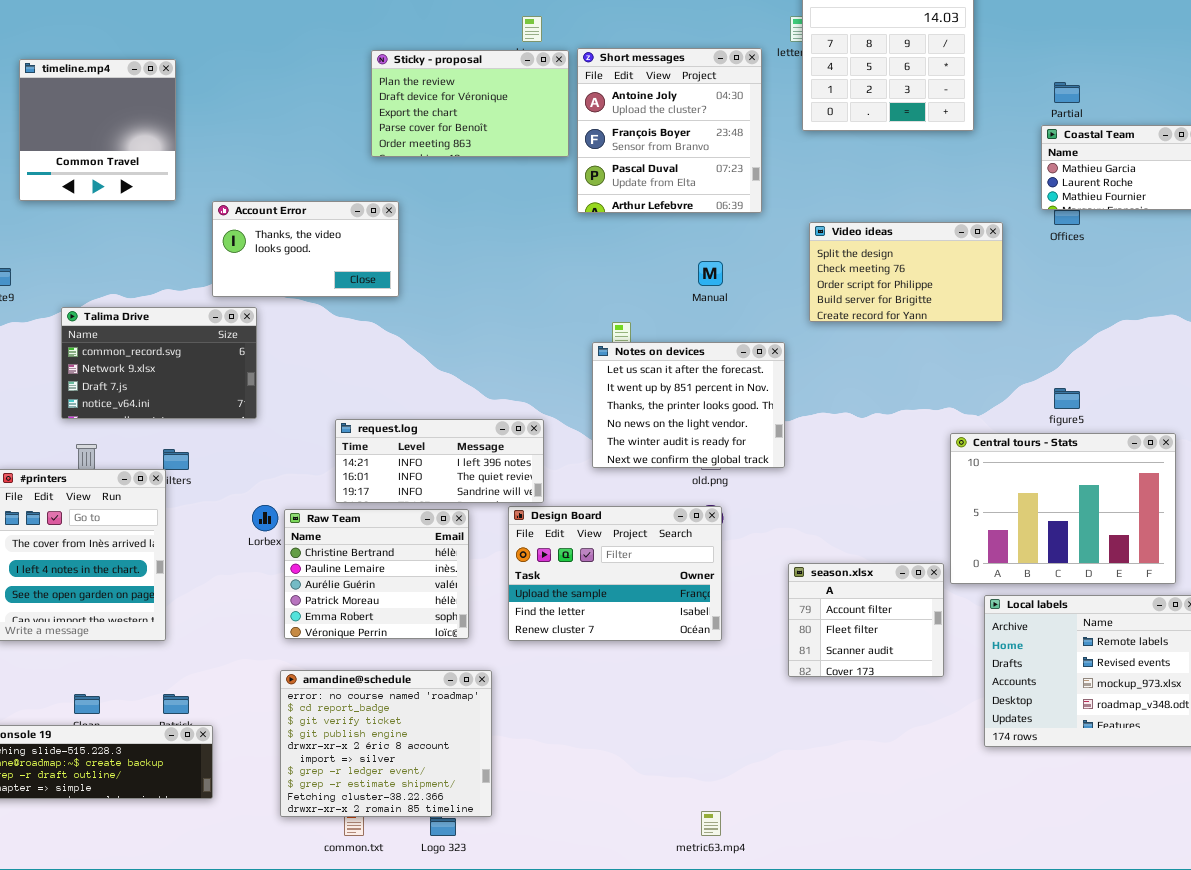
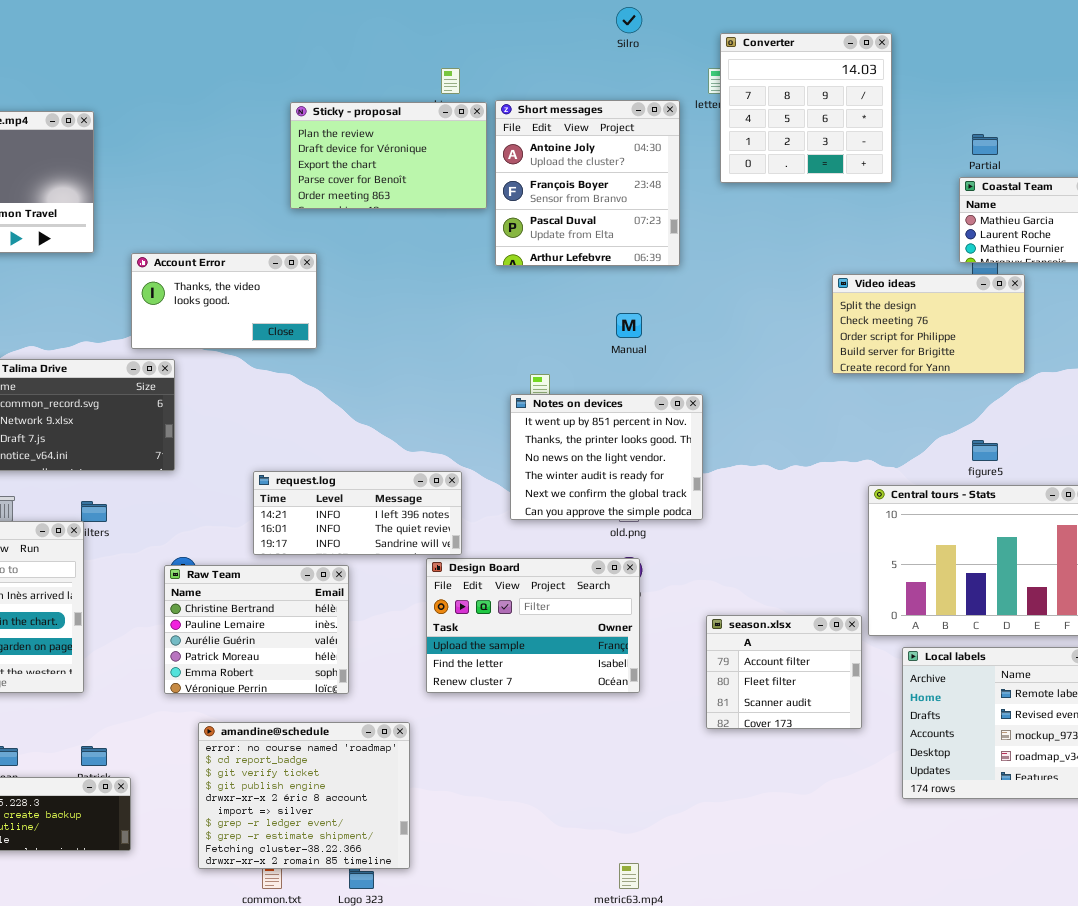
Video ideas: [809,222,1003,322] -> [832,274,1025,374], moved
Notes on devices: [592,342,785,468] -> [510,394,703,520], scrolled down 1 row
Raw Team: [284,509,469,639] -> [164,565,349,694], moved

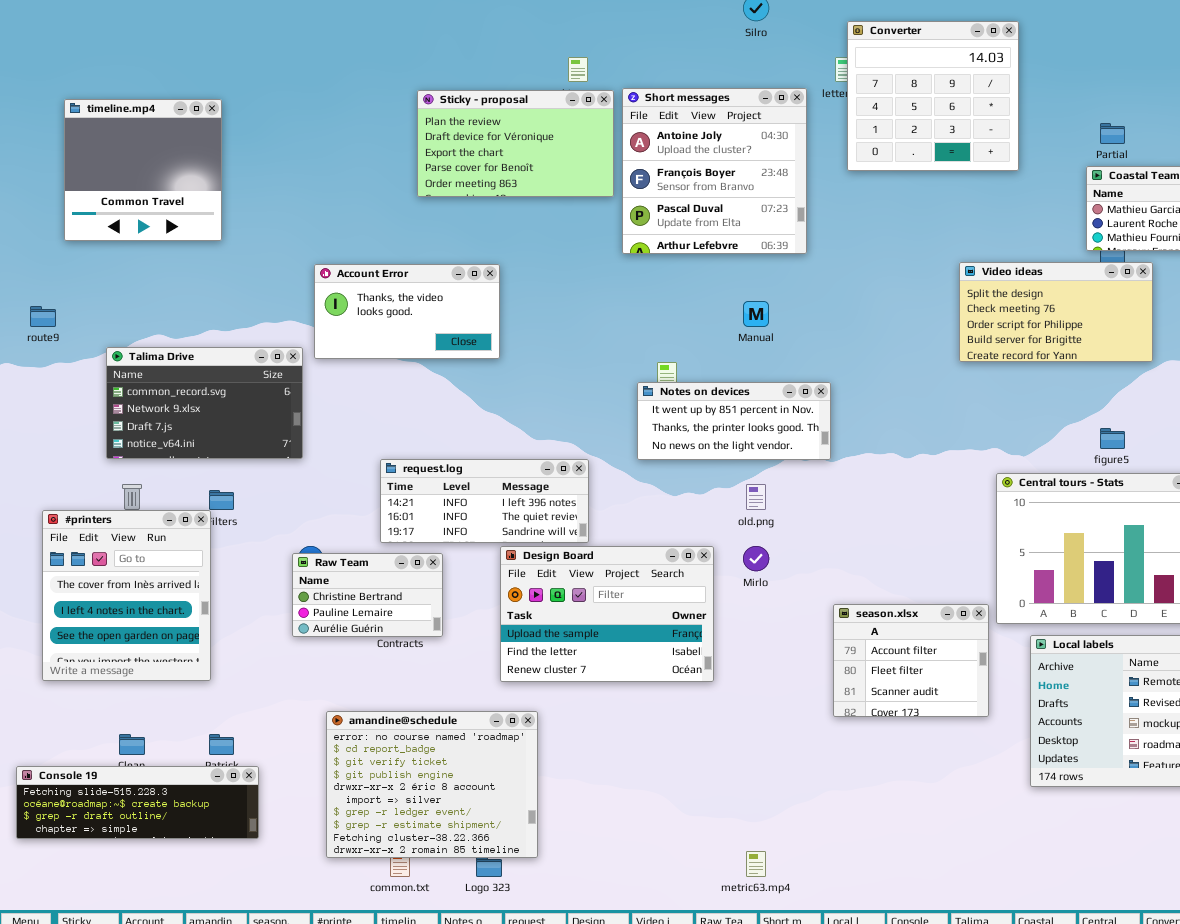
Account Error: [131,253,317,349] -> [314,264,500,359], moved
Notes on devices: [510,394,703,520] -> [637,382,831,460], resized
Design Board: [426,558,640,693] -> [500,546,714,682], moved
Raw Team: [164,565,349,694] -> [292,553,443,637], resized

